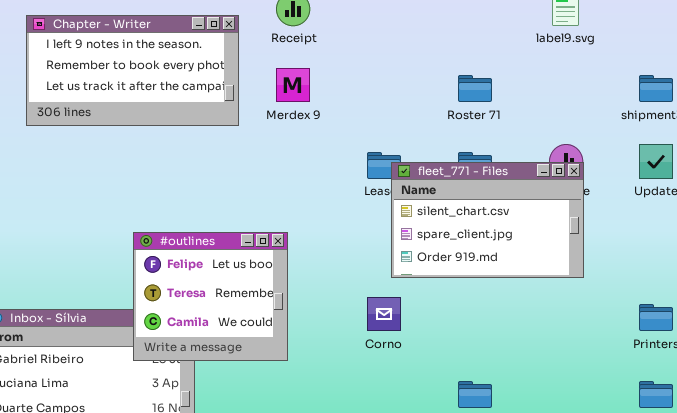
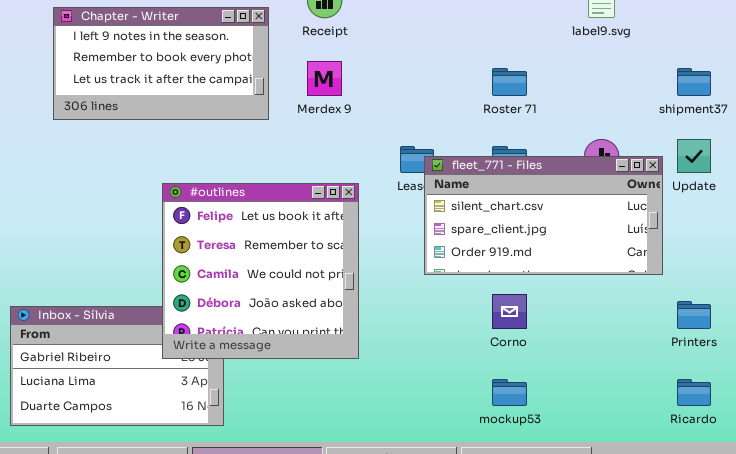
fleet_771 - Files: [391,162,584,278] -> [424,156,663,275], resized
#outlines: [133,232,288,361] -> [162,183,359,359], resized
Corno: [367,297,401,331] -> [492,294,527,329], moved

